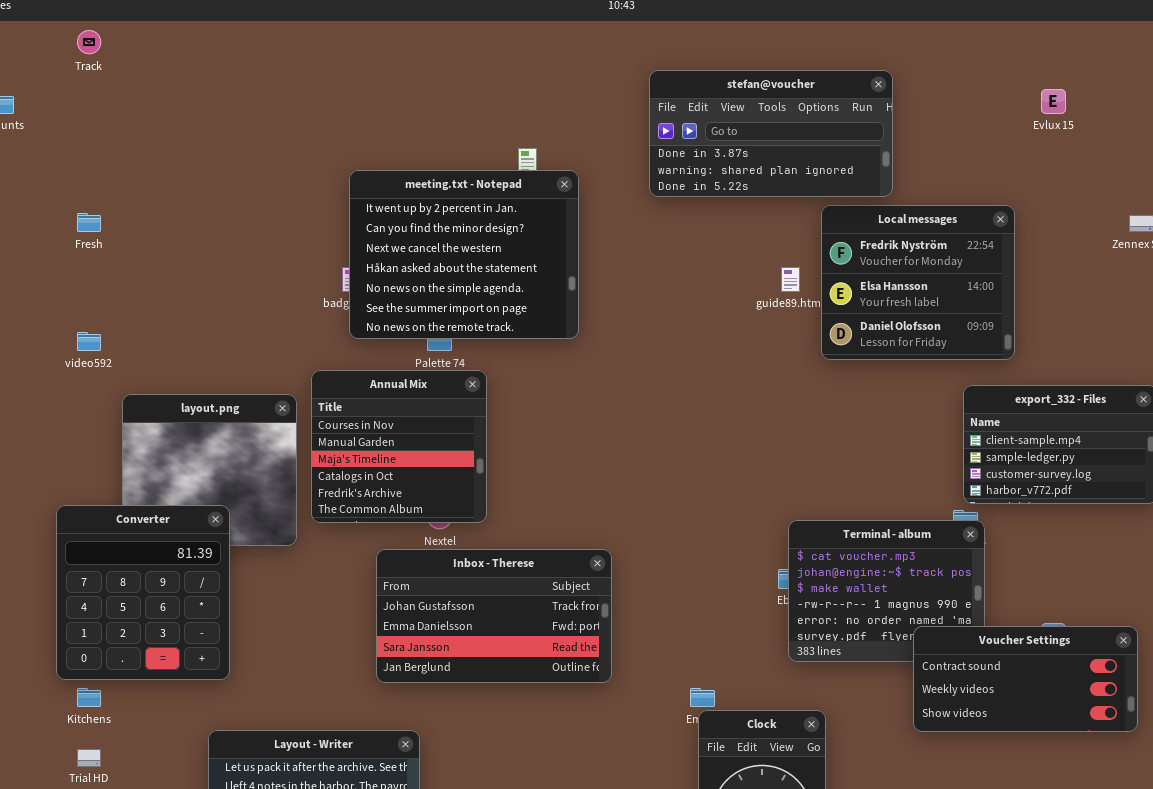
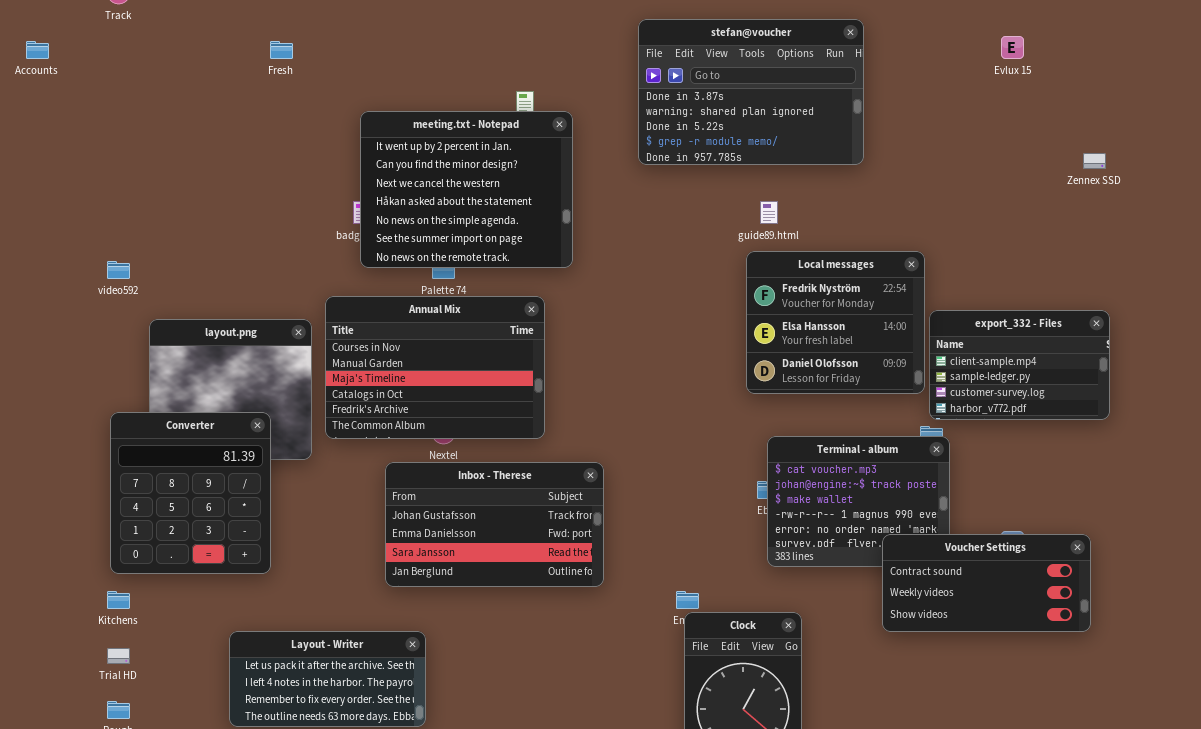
stefan@voucher: [649,70,893,197] -> [638,19,864,165], resized
Local messages: [821,205,1015,360] -> [746,251,925,394], moved
Fresh: [77,213,101,232] -> [270,41,293,59], moved
Annual Mix: [311,370,487,523] -> [325,296,545,439], resized
Converter: [56,505,230,680] -> [110,412,271,574], moved

